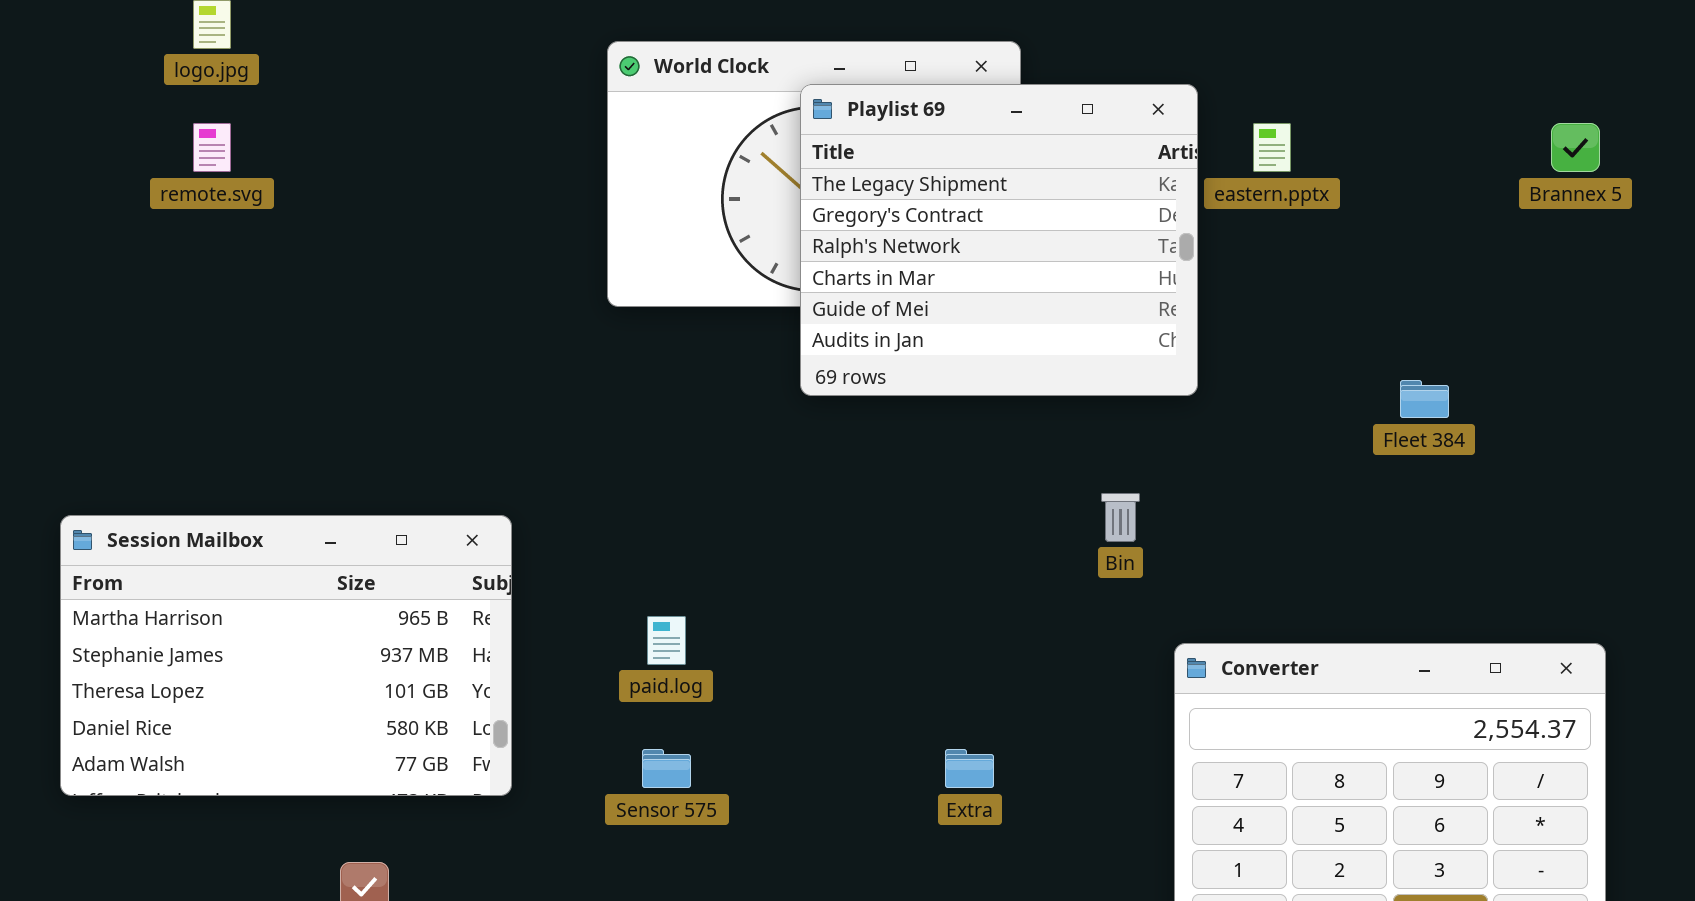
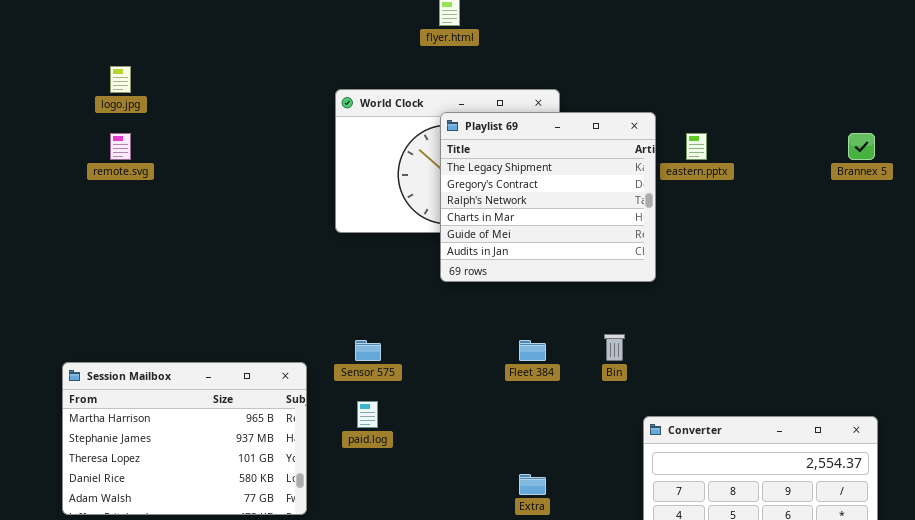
Fleet 384: [1400,380,1449,418] -> [519,340,546,361], moved
Session Mailbox: [60,515,512,796] -> [62,362,307,515], moved
Sensor 575: [642,749,691,788] -> [355,340,381,361], moved

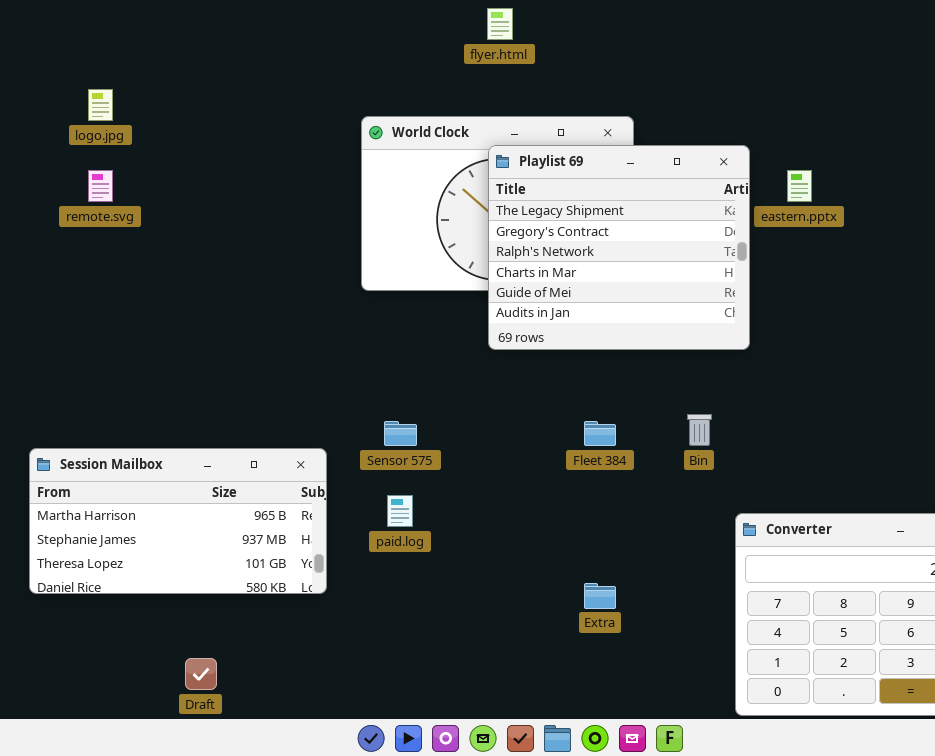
Session Mailbox: [62,362,307,515] -> [29,448,327,594], resized

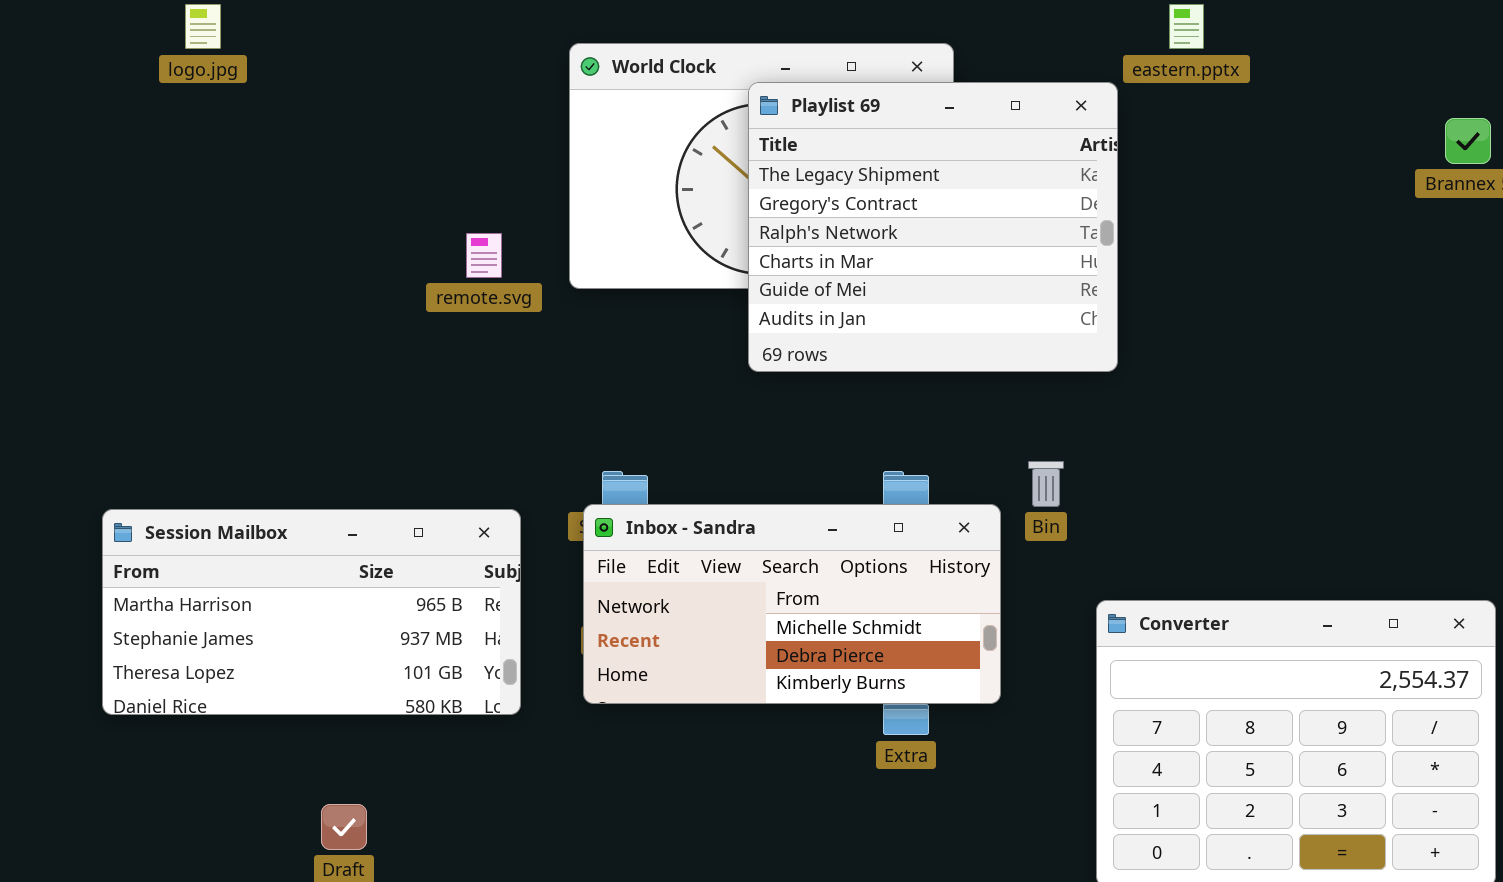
remote.svg: [88,170,113,202] -> [466,233,502,278], moved
eastern.pptx: [787,170,812,202] -> [1169,4,1204,49], moved
Inbox - Sandra: none -> [583,504,1001,704], opened

